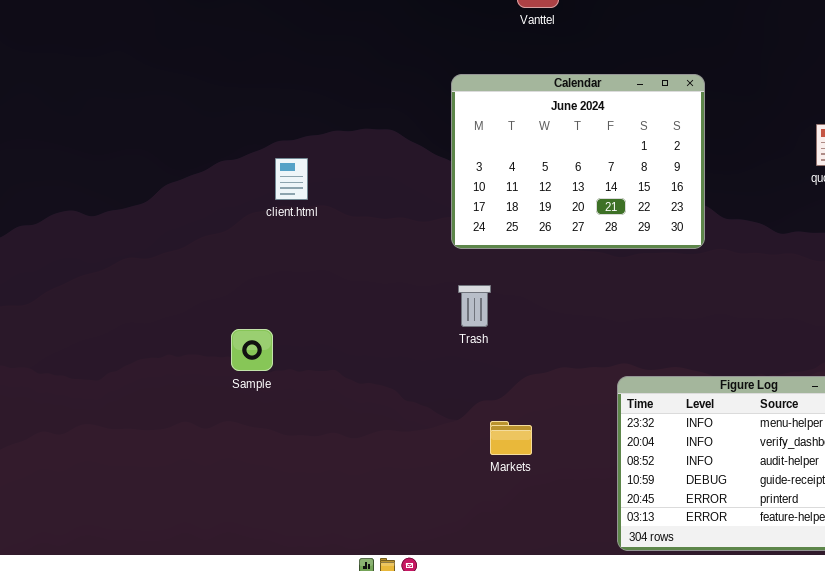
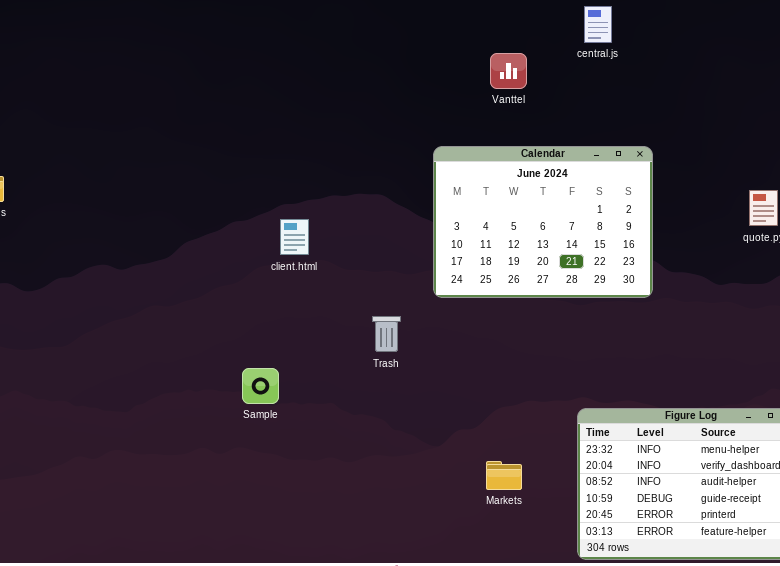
Trash: [458,285,491,327] -> [372,316,401,352], moved
Markets: [490,421,532,455] -> [486,461,522,490], moved

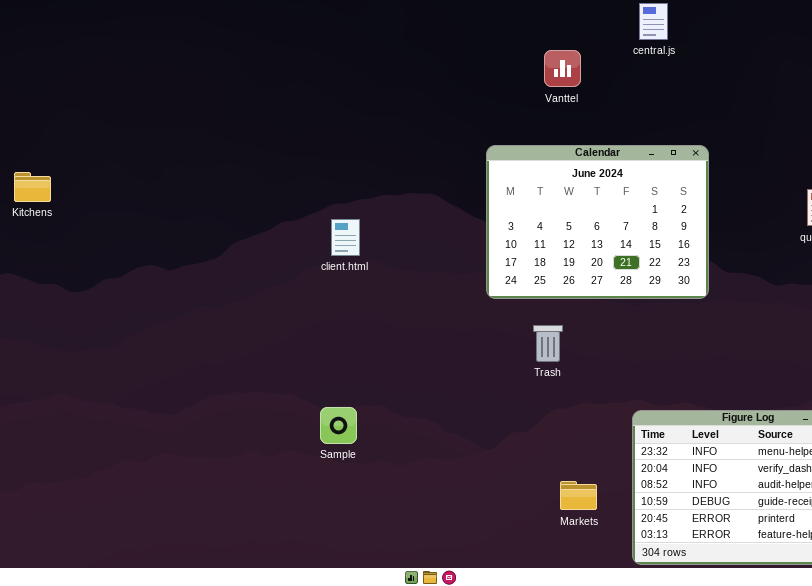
Trash: [372,316,401,352] -> [533,325,563,362], moved
Sample: [242,368,279,404] -> [320,407,357,444], moved
Markets: [486,461,522,490] -> [560,481,597,510], moved

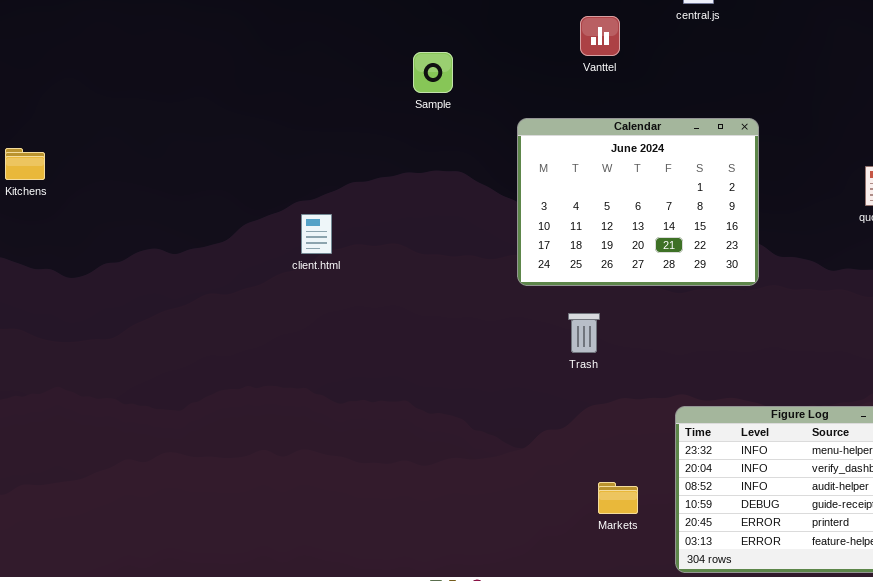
client.html: [331,219,360,256] -> [301,214,332,254], moved
Sample: [320,407,357,444] -> [413,52,453,93], moved

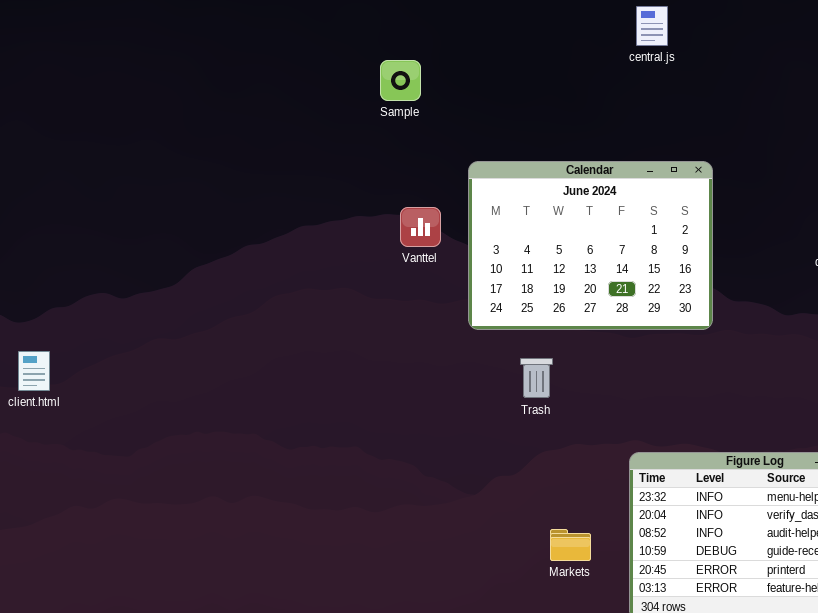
Vanttel: [580,16,620,56] -> [400,207,441,247], moved
Sample: [413,52,453,93] -> [380,60,421,101], moved
client.html: [301,214,332,254] -> [18,351,50,391], moved

